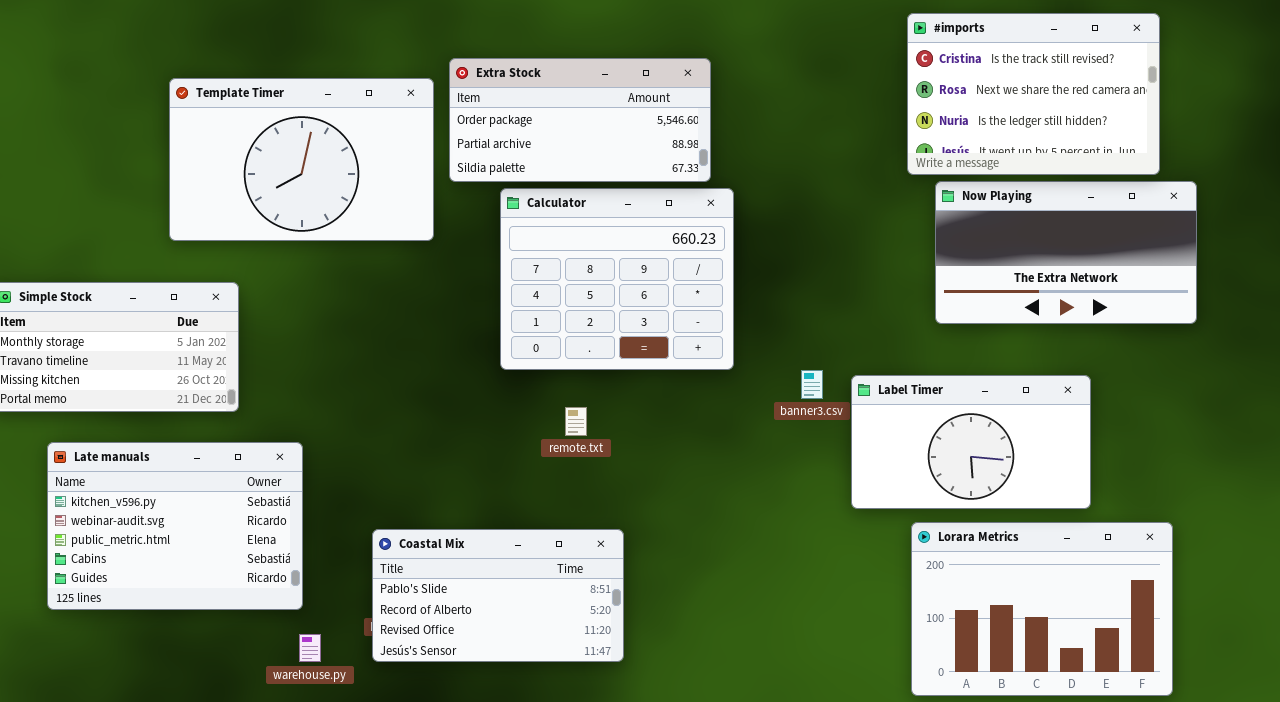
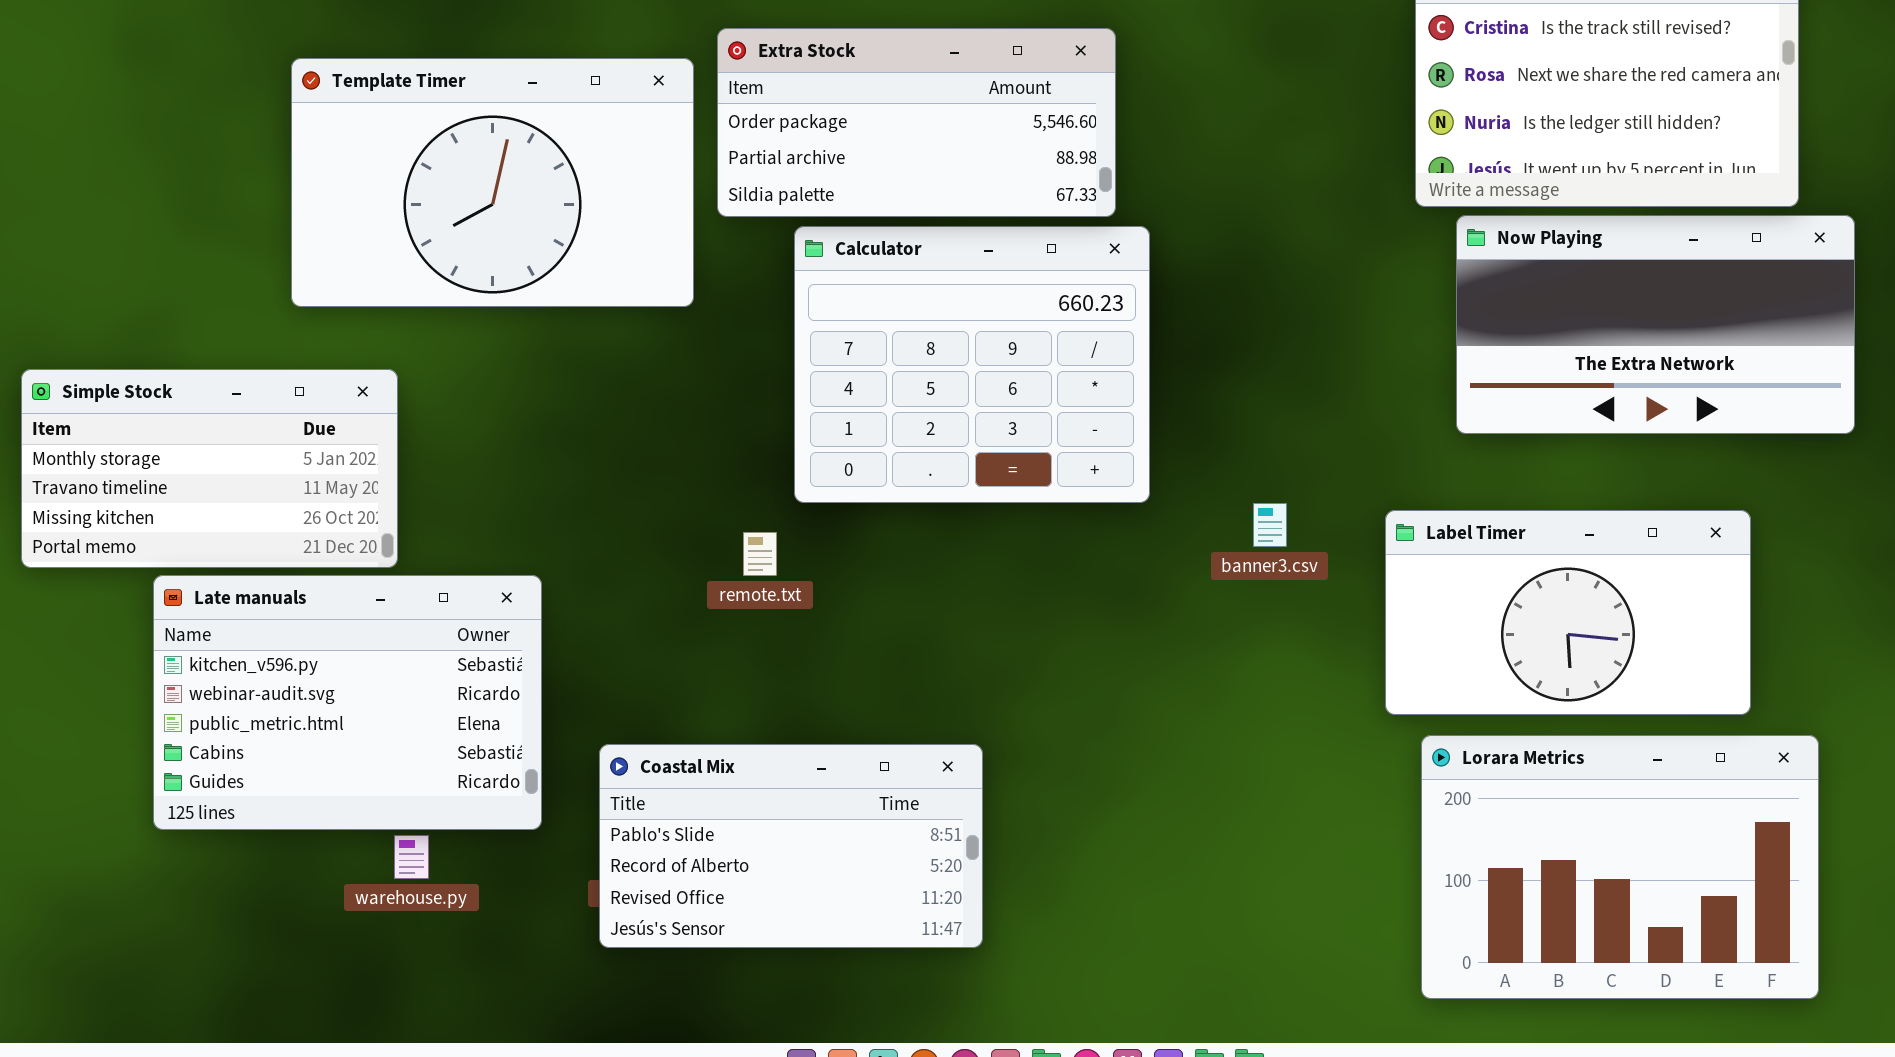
Label Timer: [851,375,1091,509] -> [1385,510,1751,715], moved
remote.txt: [565,407,587,436] -> [743,532,777,576], moved
Late manuals: [47,442,303,610] -> [153,575,542,830], moved
warehouse.py: [299,634,321,662] -> [394,835,429,879], moved

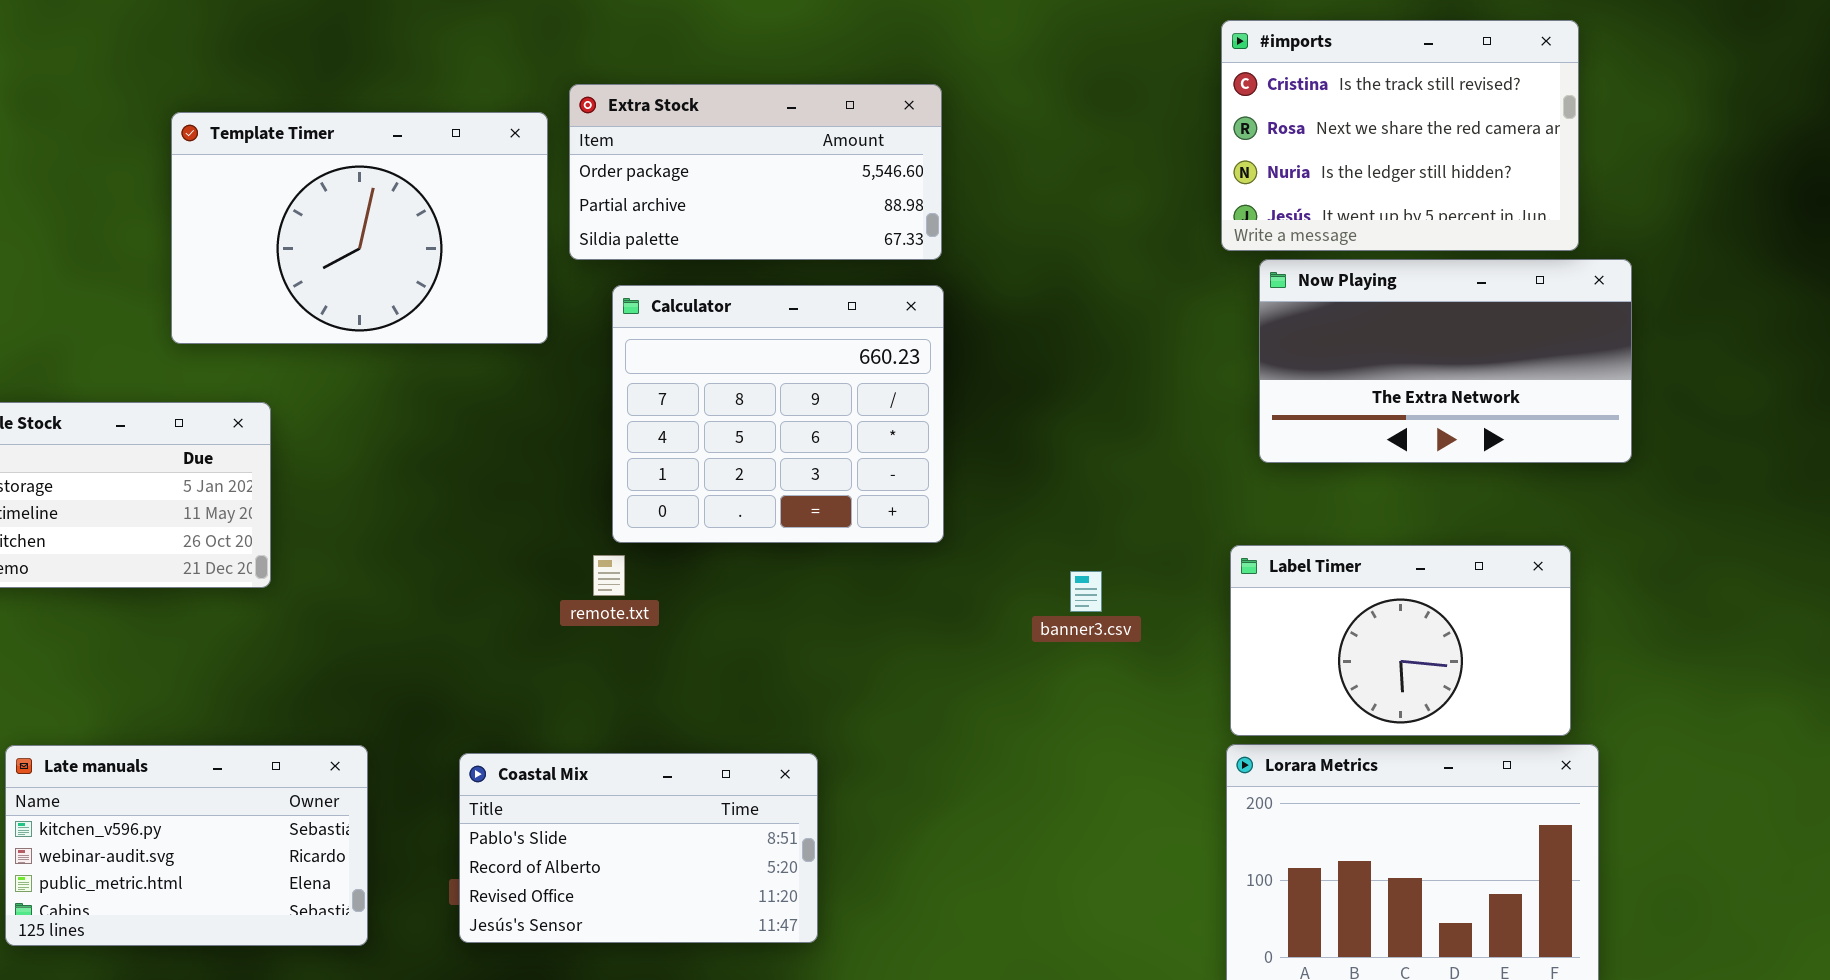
Calculator: [794,226,1150,503] -> [612,285,944,543], moved
banner3.csv: [1253,503,1287,547] -> [1070,571,1102,612], moved
Label Timer: [1385,510,1751,715] -> [1230,545,1571,736], moved
Late manuals: [153,575,542,830] -> [5,745,368,946], moved, resized

